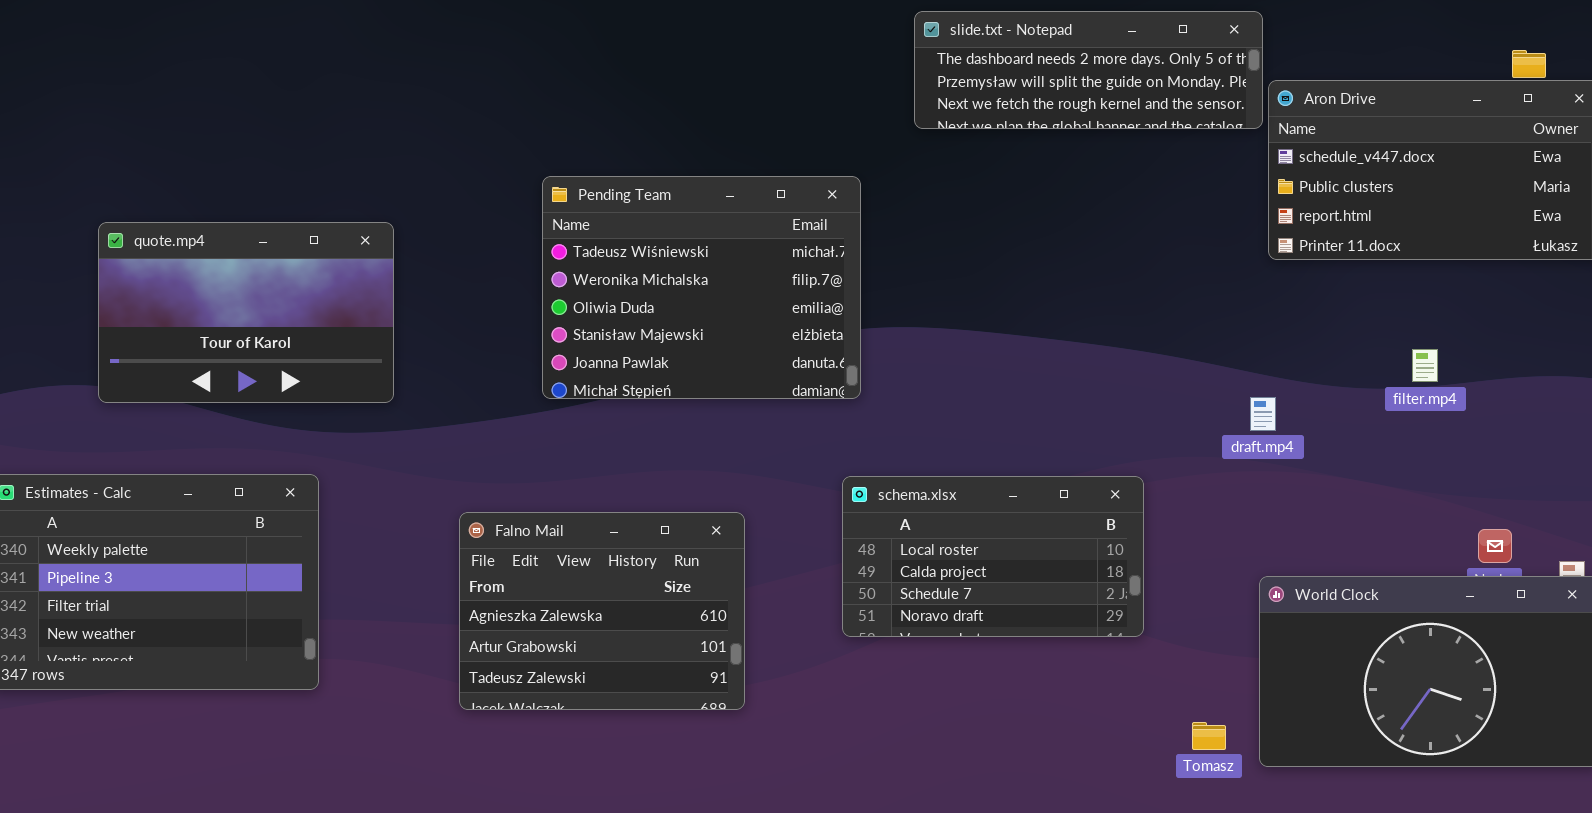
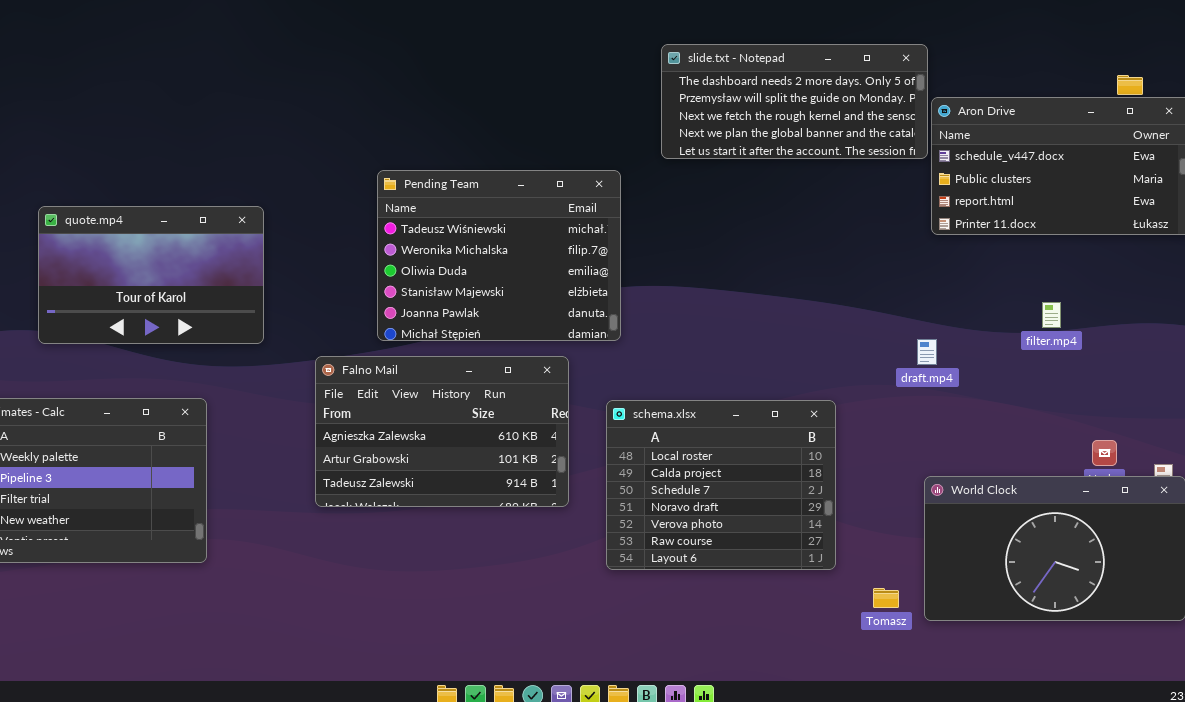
slide.txt - Notepad: [914,11,1263,129] -> [661,44,928,159], resized
schema.xlsx: [842,476,1144,637] -> [606,400,836,570], resized
Falno Mail: [459,512,745,710] -> [315,356,569,507], moved, resized

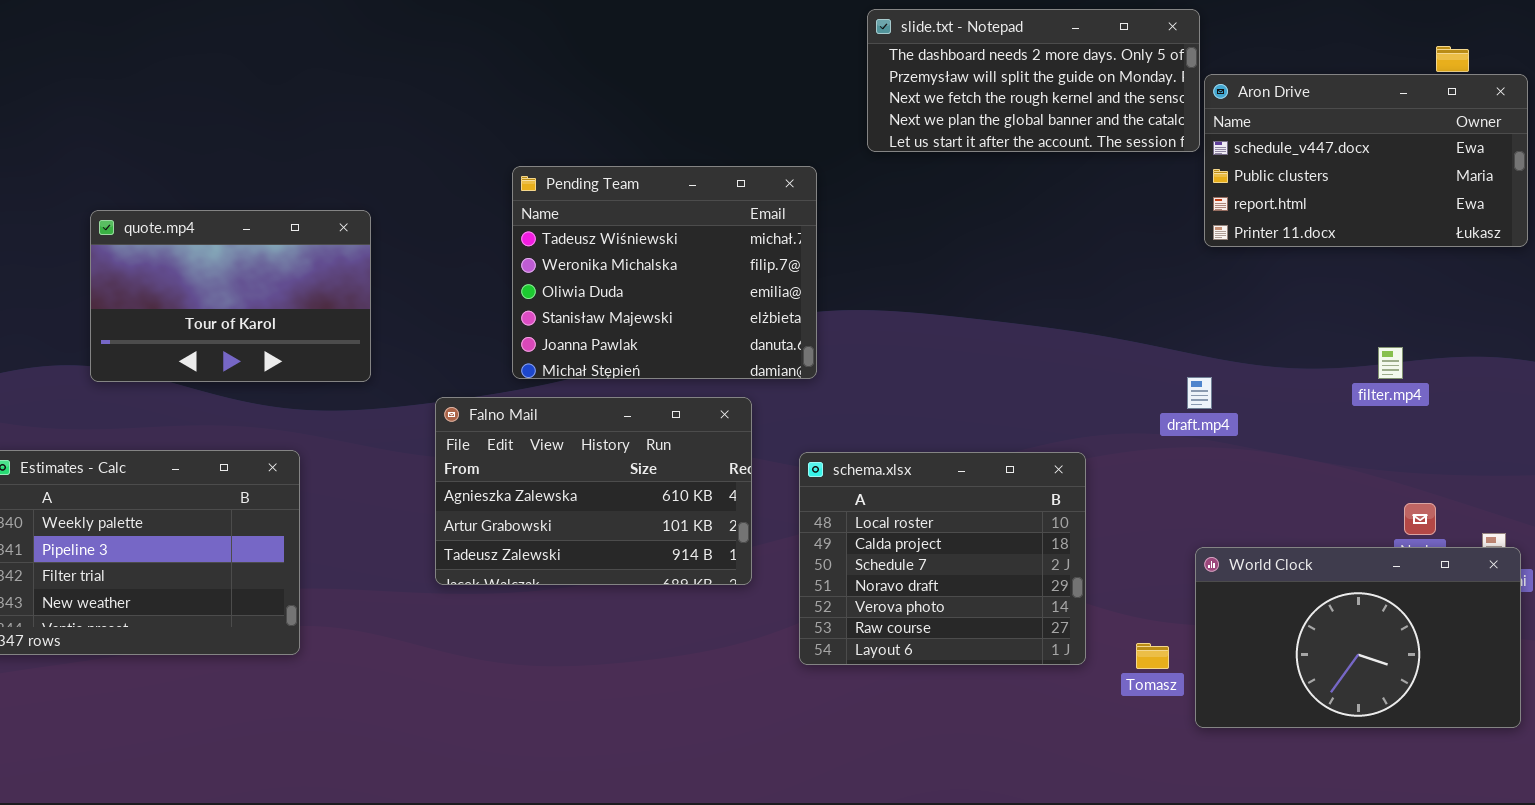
filter.mp4: [1042,302,1061,328] -> [1378,347,1403,379], moved
Tomasz: [873,588,899,608] -> [1136,643,1169,669], moved

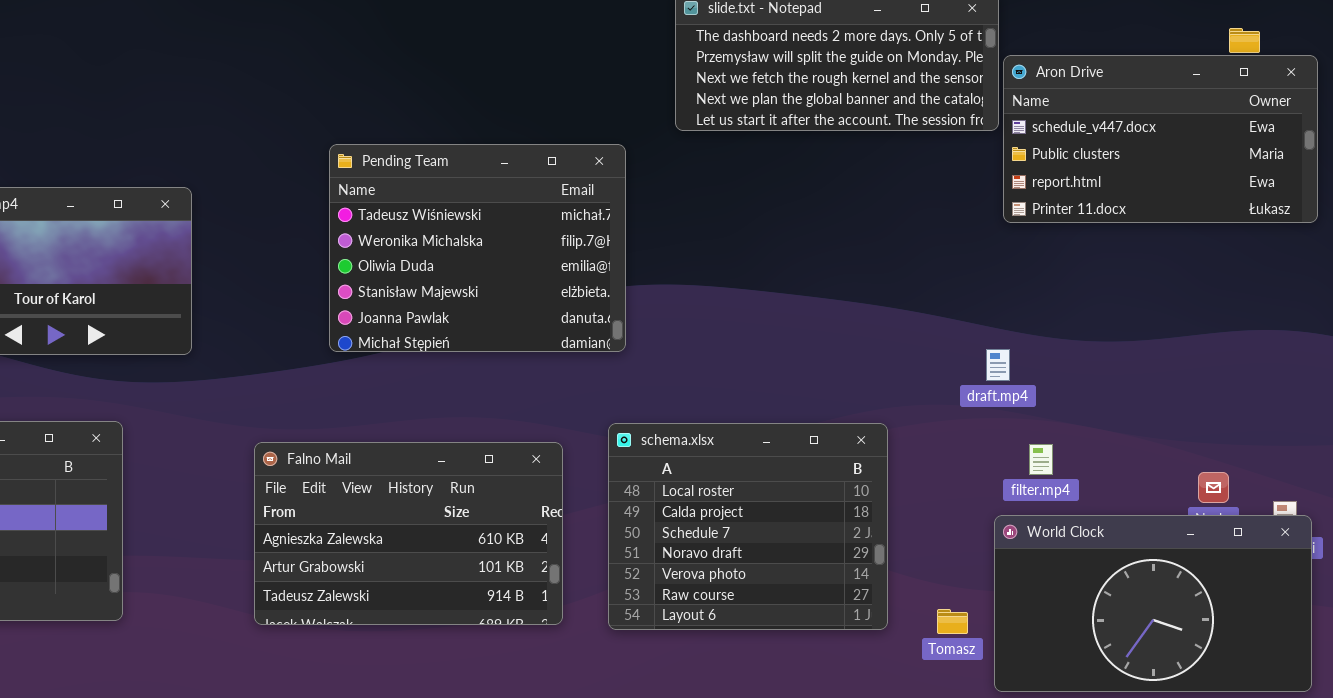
filter.mp4: [1378,347,1403,379] -> [1029,444,1053,475], moved
Falno Mail: [435,397,752,585] -> [254,442,563,625], moved

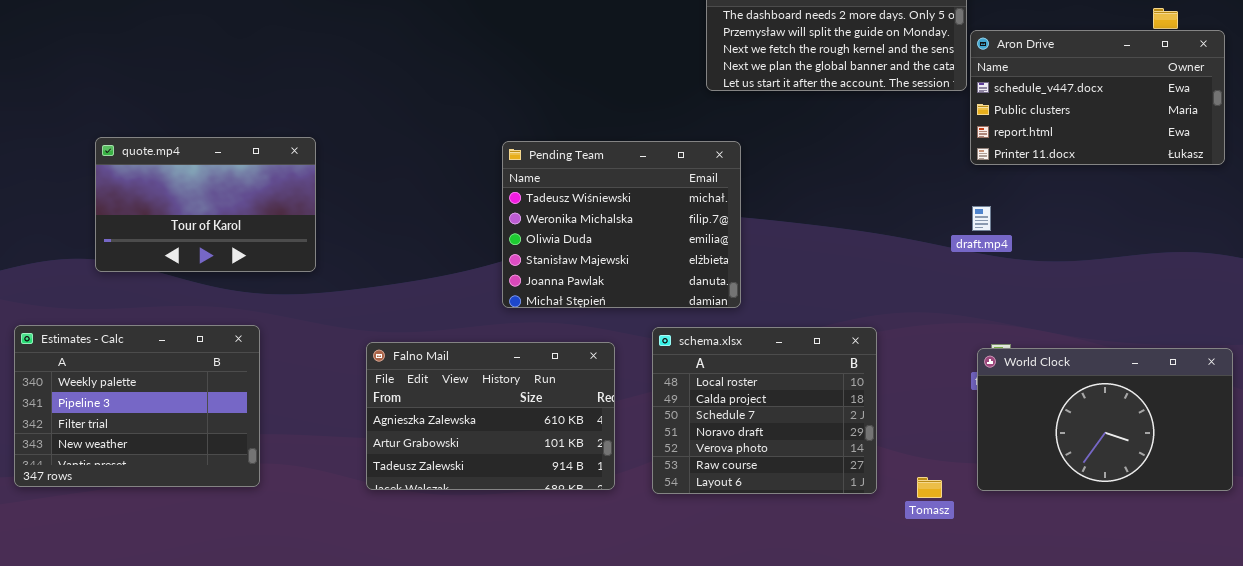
Pending Team: [329,144,626,352] -> [502,141,741,308], moved
draft.mp4: [986,349,1010,381] -> [972,206,991,231], moved
World Clock: [994,515,1312,692] -> [977,348,1233,491], moved

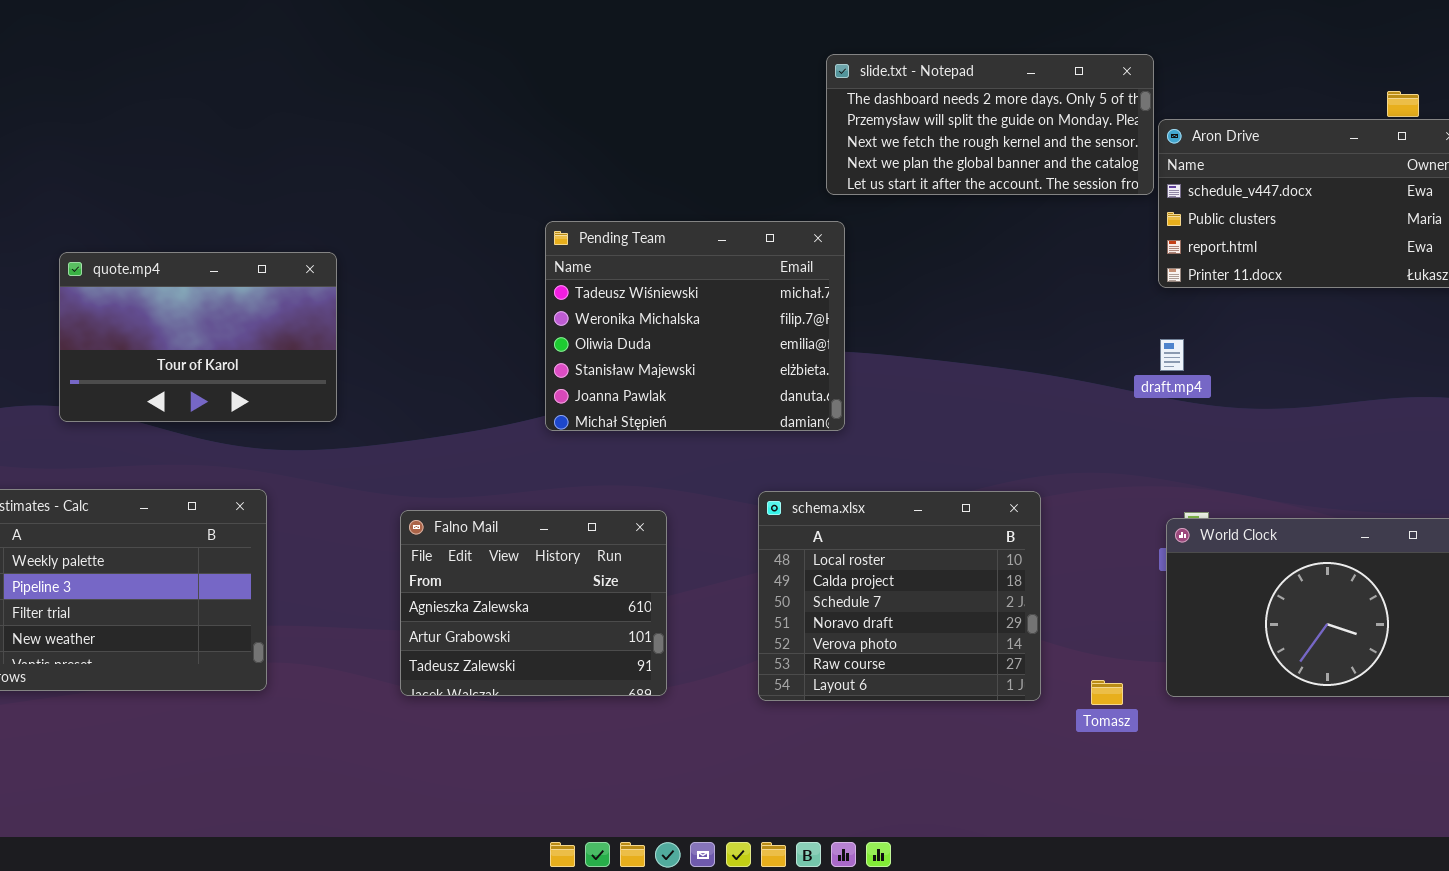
Pending Team: [502,141,741,308] -> [545,221,845,431], moved
Falno Mail: [366,342,615,490] -> [400,510,667,696], resized

